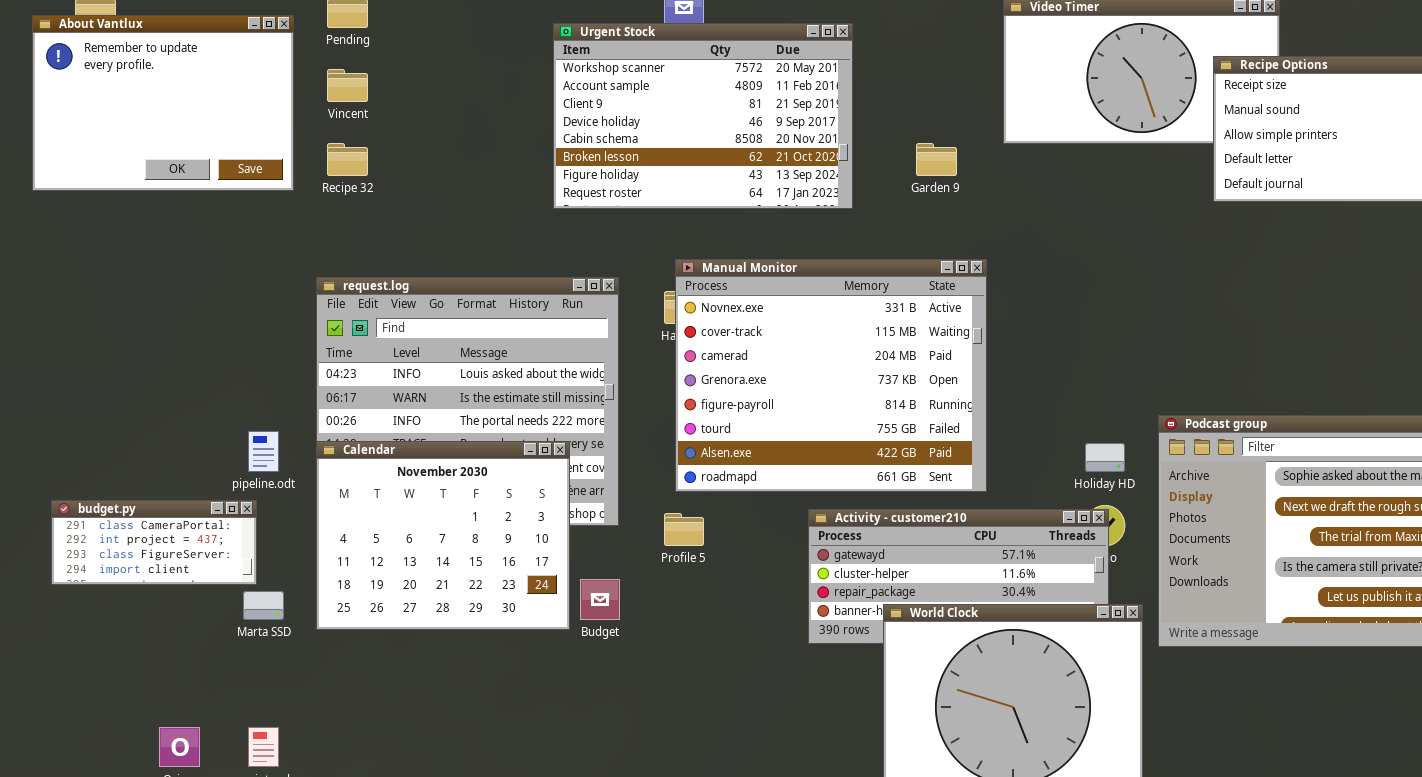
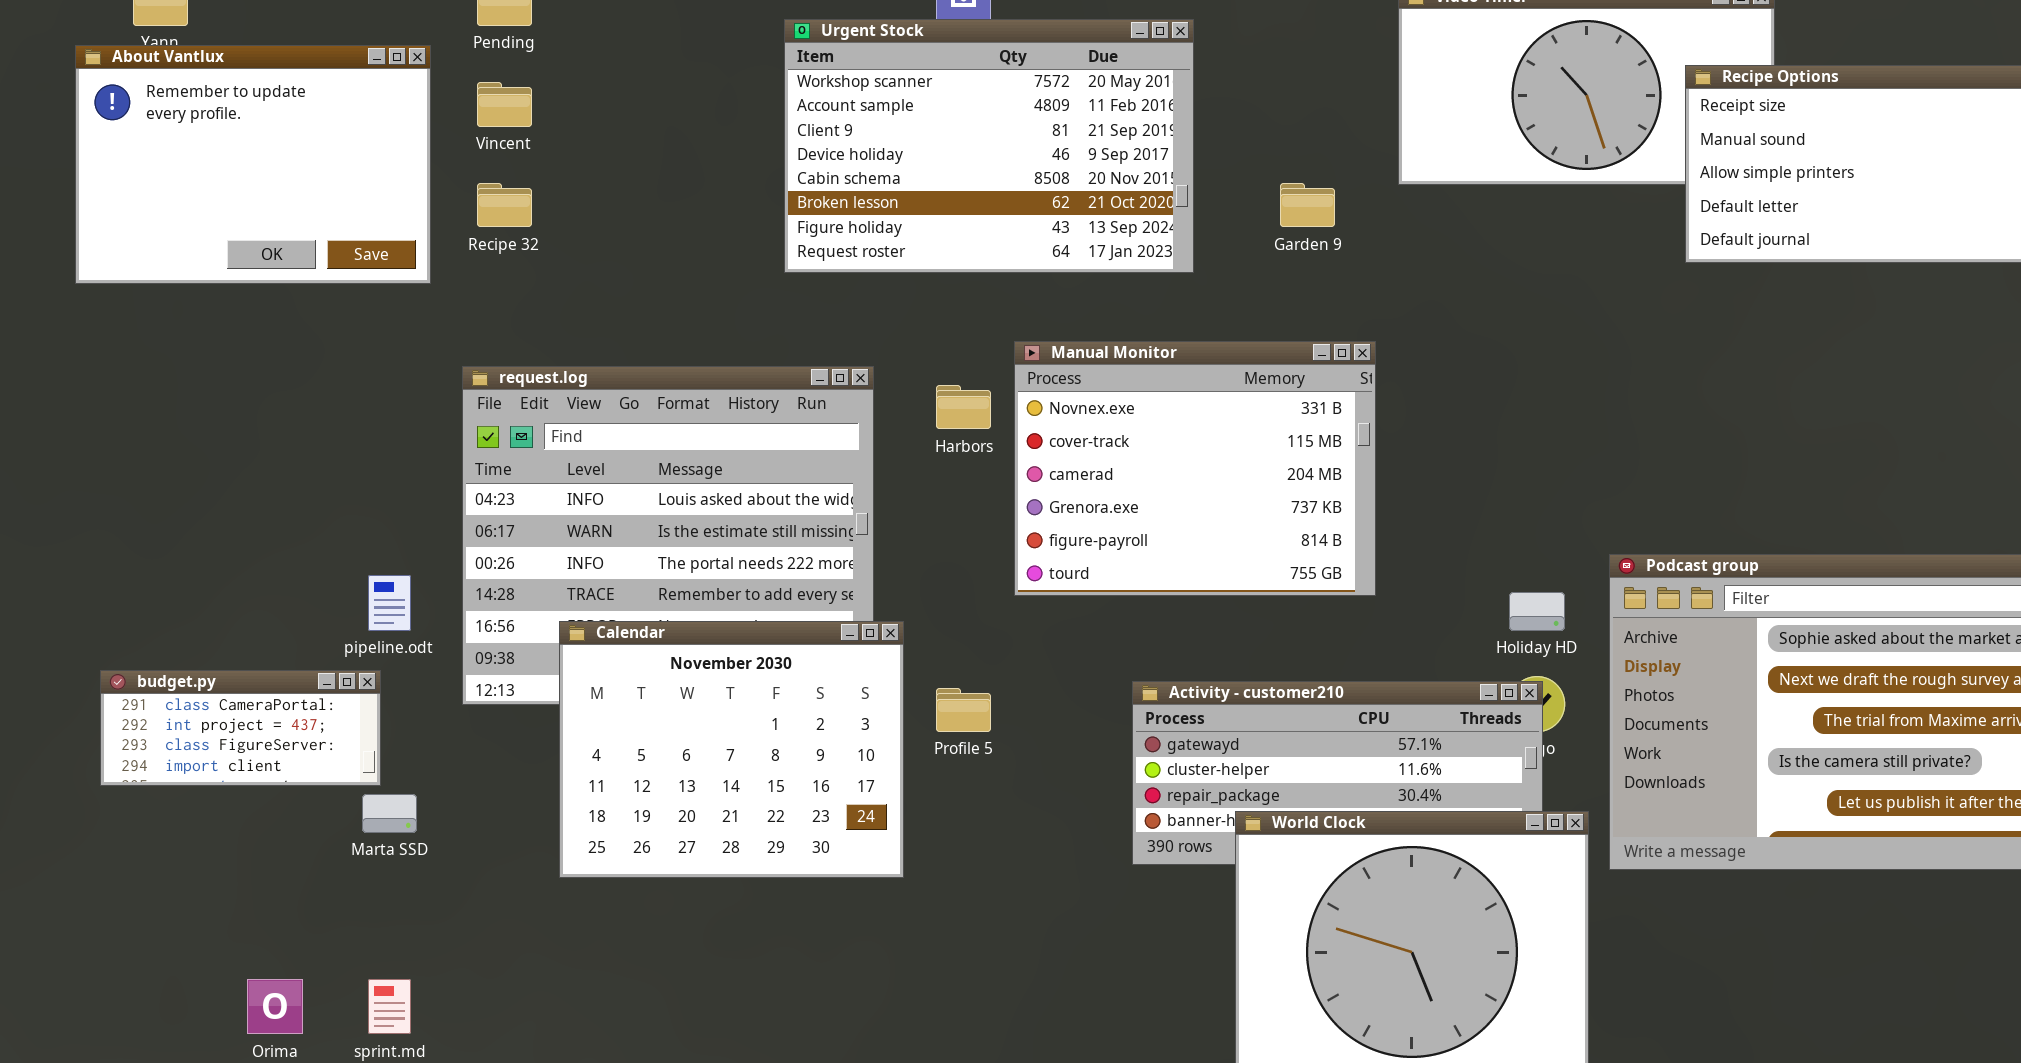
About Vantlux: [32,15,294,191] -> [75,45,431,284], moved
Manual Monitor: [675,259,987,492] -> [1014,341,1376,596], resized
Calendar: [316,441,570,630] -> [559,621,904,878], moved

